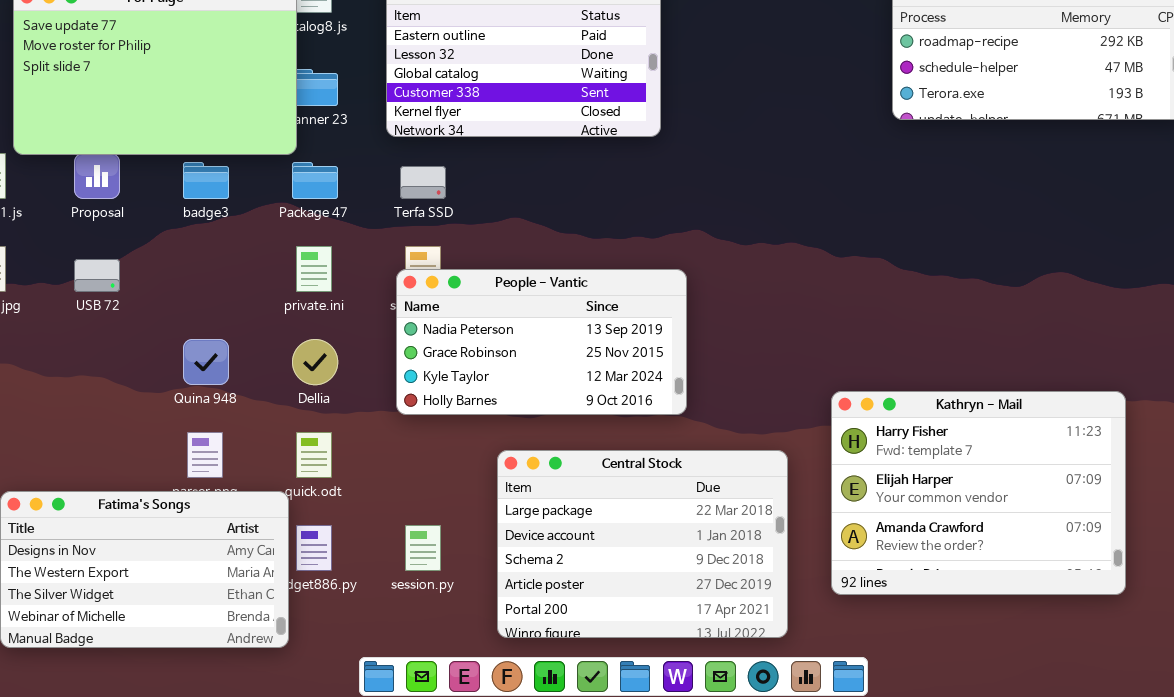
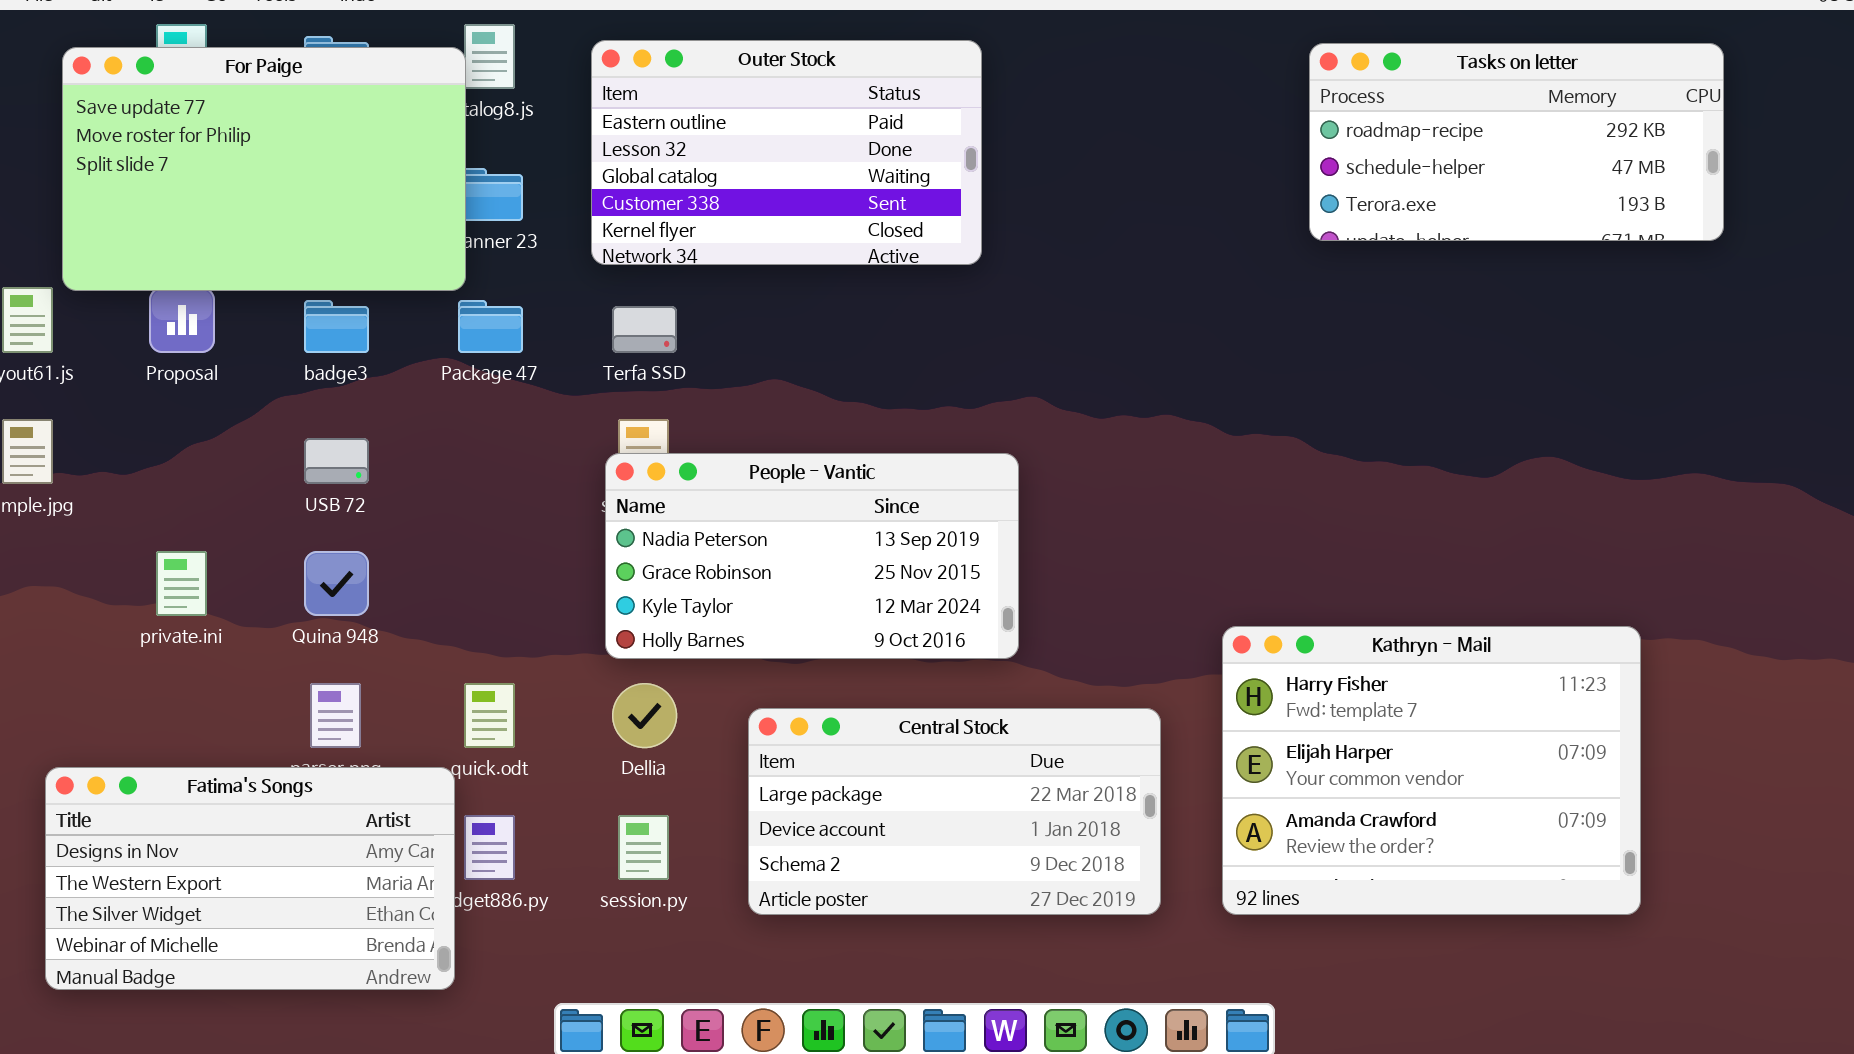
private.ini: [296,246,332,292] -> [156,551,207,616], moved
USB 72: [74,259,120,292] -> [304,438,369,484], moved
Dellia: [292,339,338,385] -> [612,683,677,748], moved
Central Stock: [497,450,788,638] -> [748,708,1161,915], resized

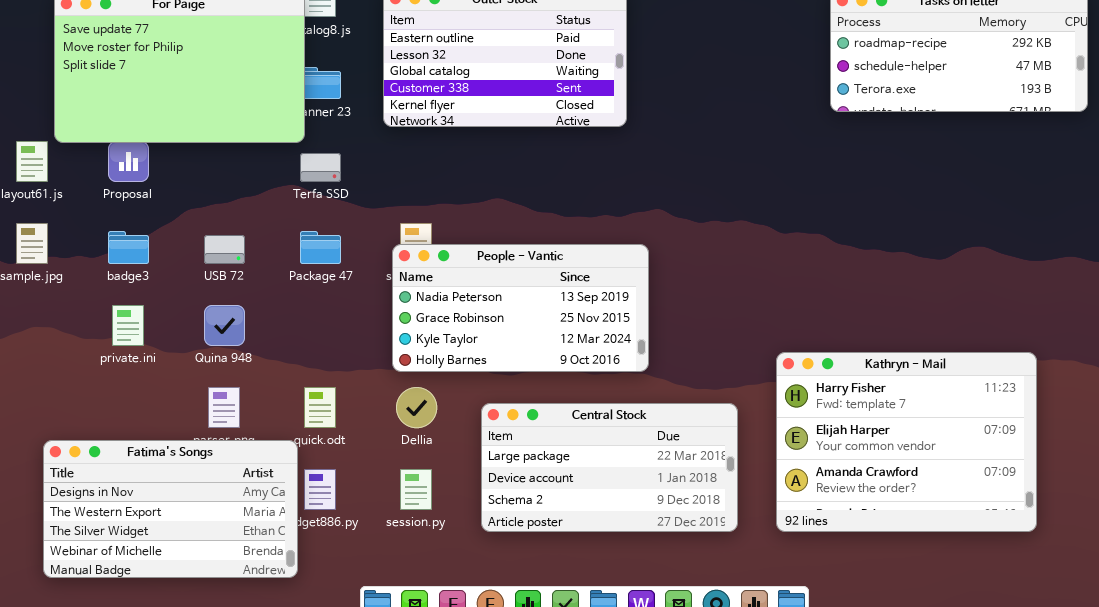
badge3: [304,300,369,353] -> [108,231,149,264], moved
Package 47: [458,300,523,353] -> [300,231,341,264], moved
Terfa SSD: [612,306,677,353] -> [300,153,341,182], moved

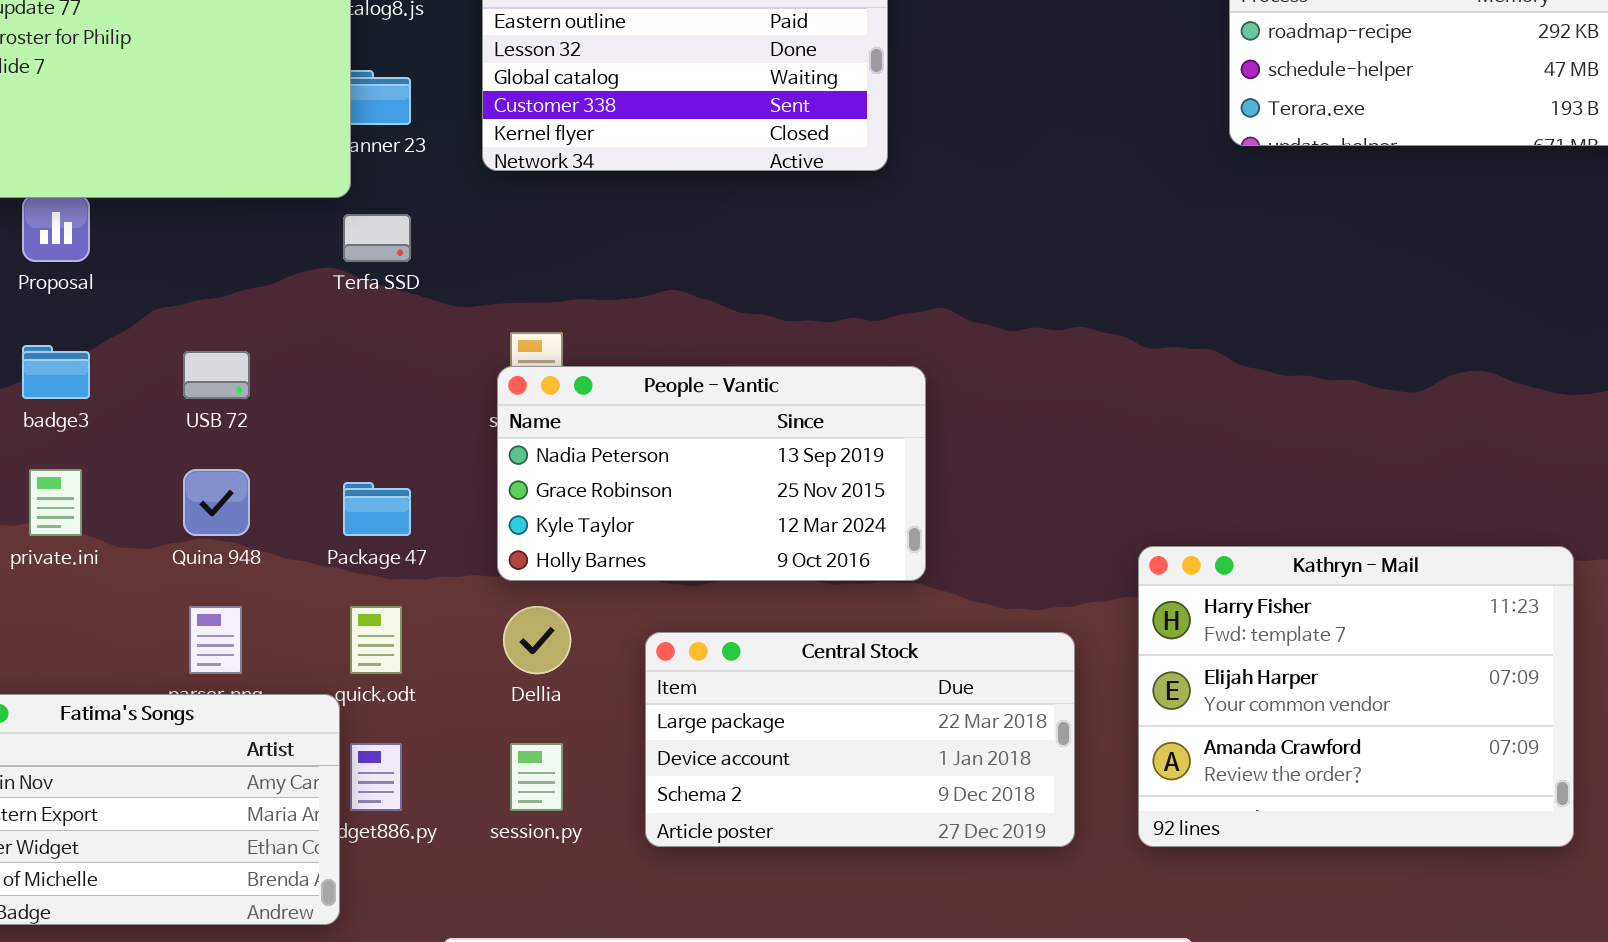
Package 47: [300,231,341,264] -> [343,482,411,536], moved

